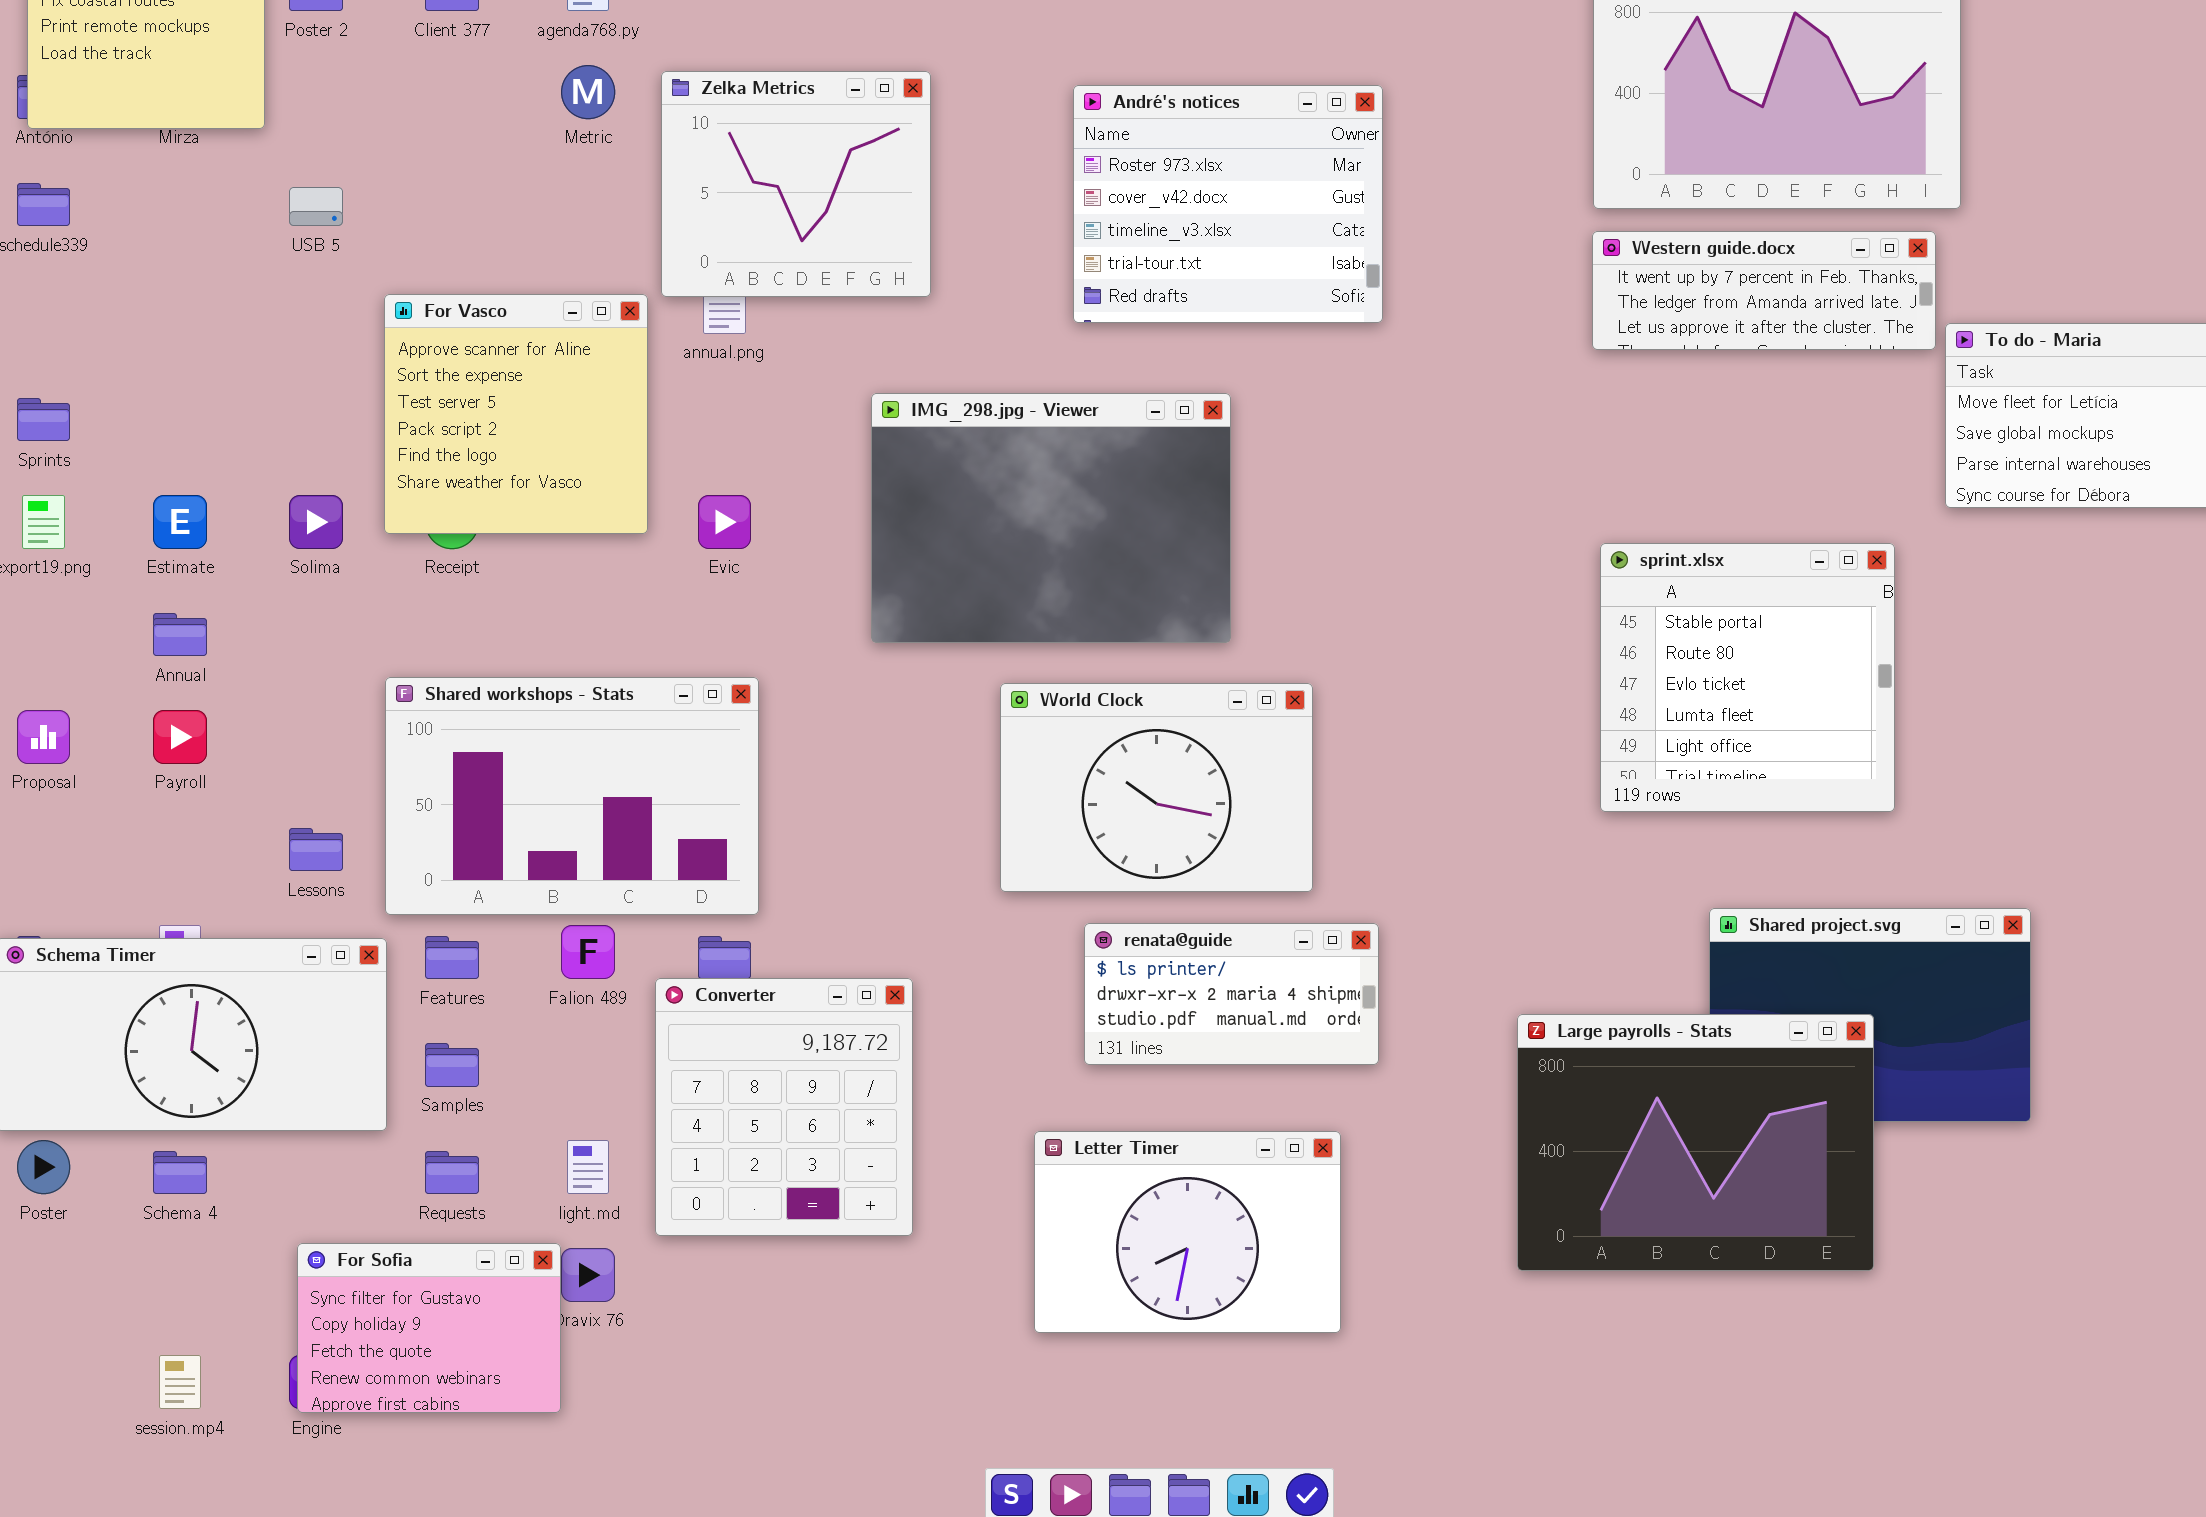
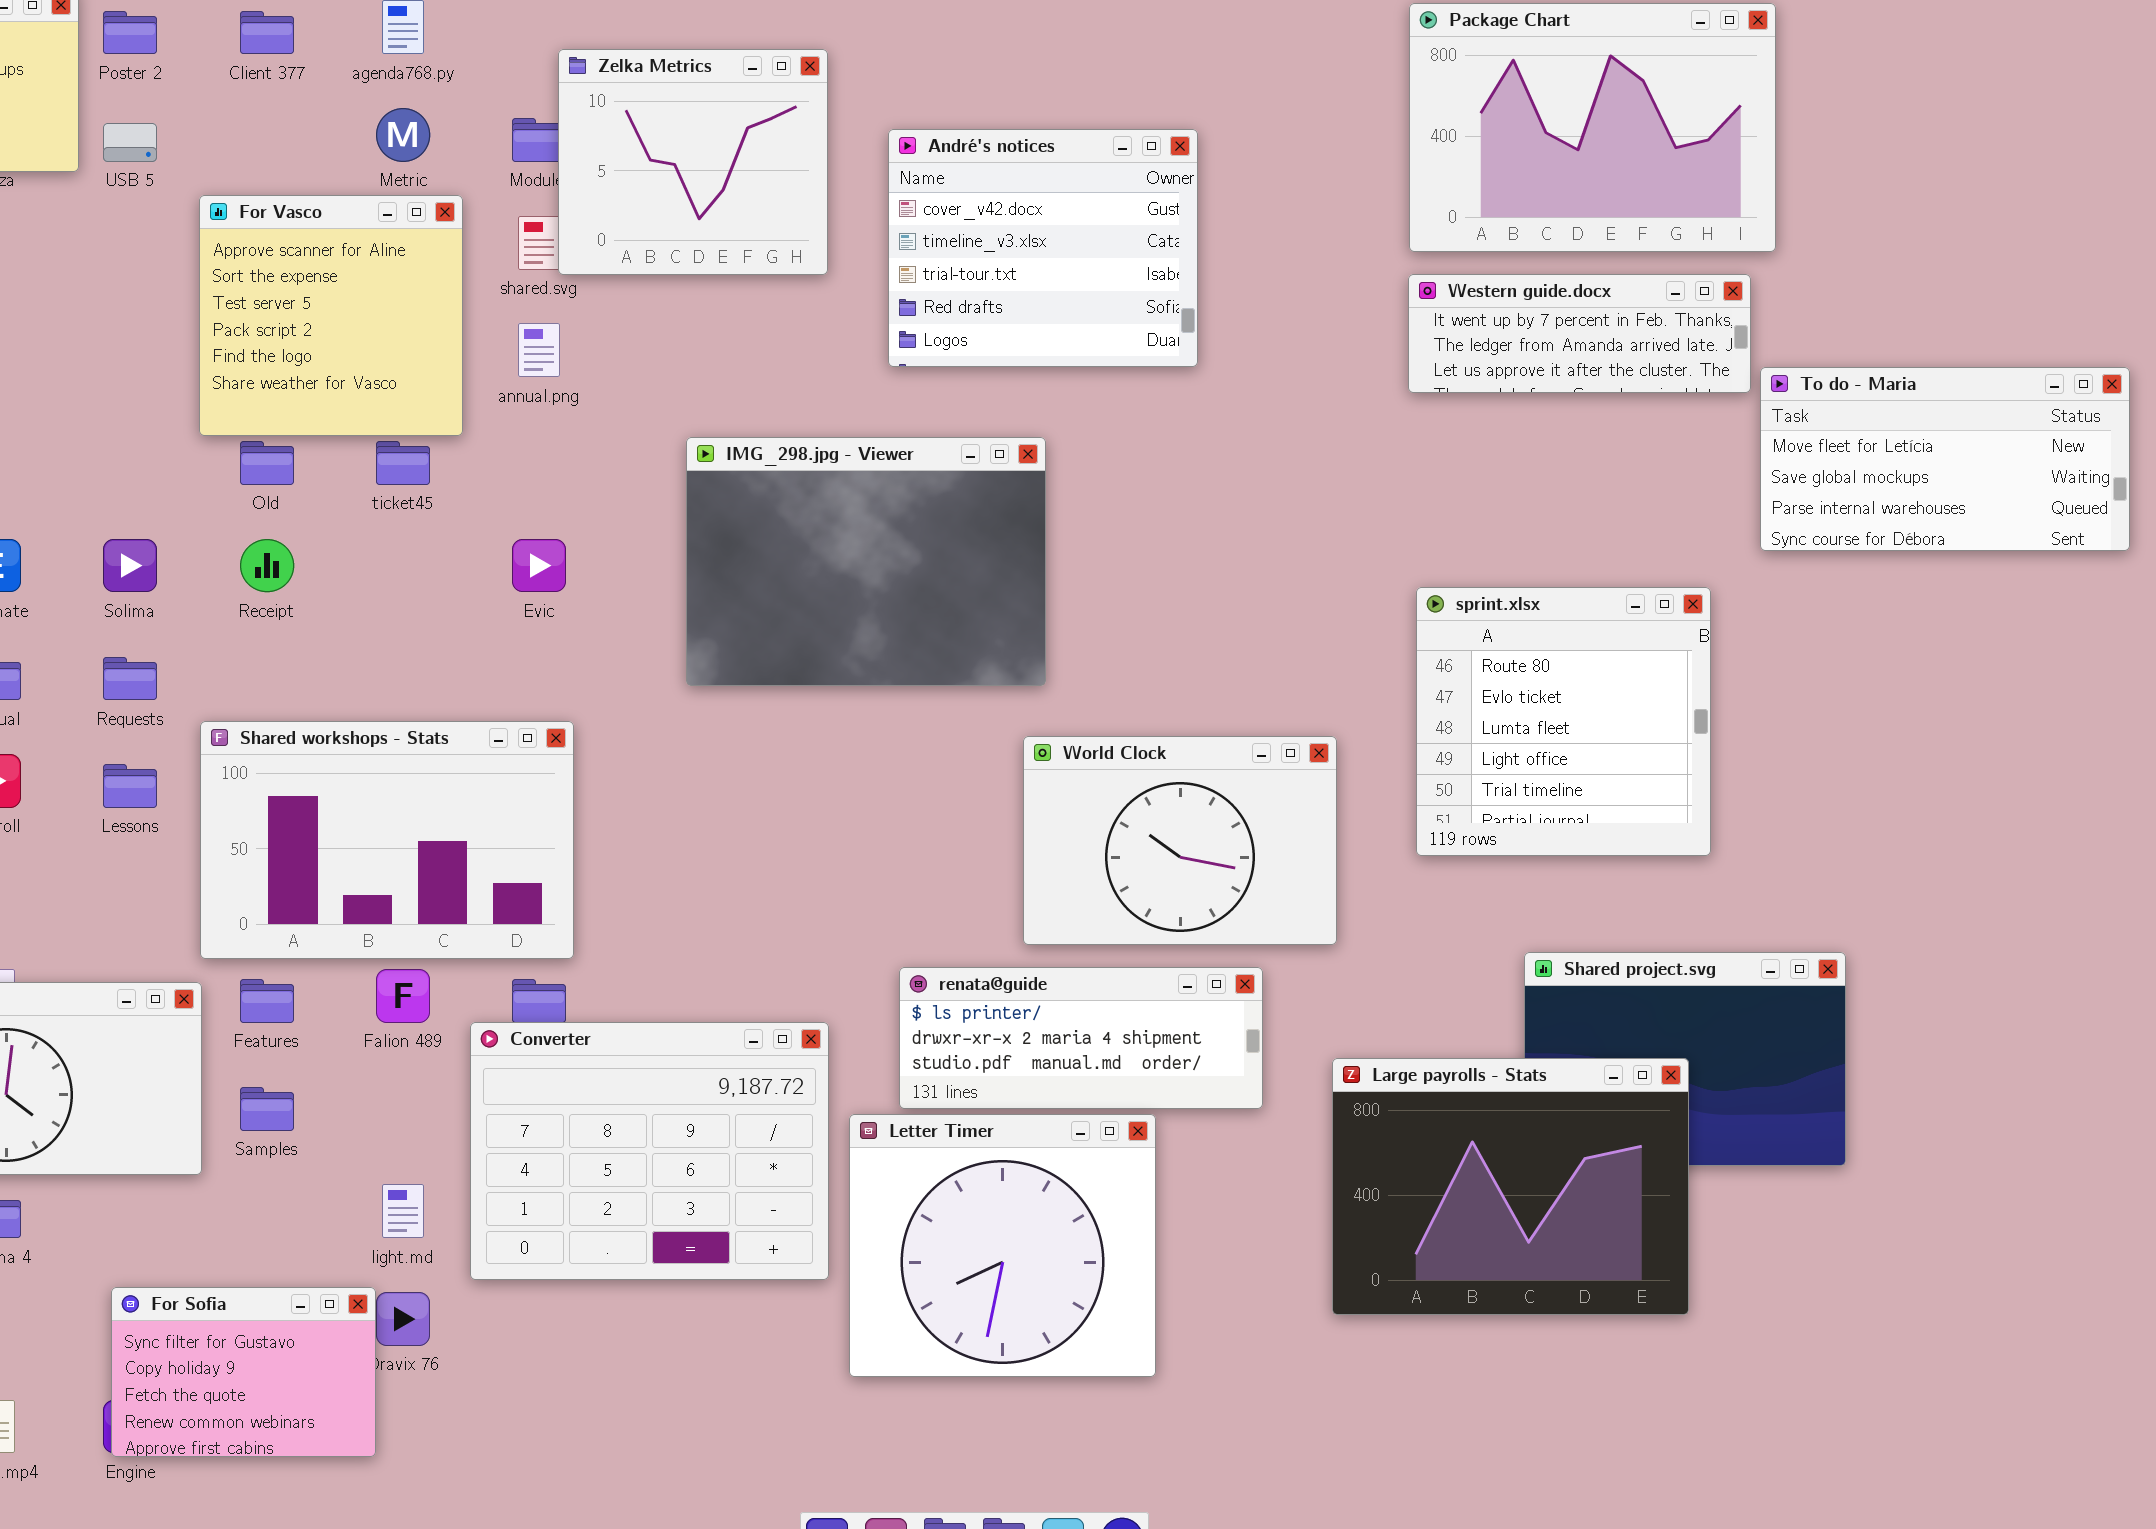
Zelka Metrics: [661,71,931,297] -> [558,49,828,275], moved
André's notices: [1073,85,1383,323] -> [888,129,1198,367], scrolled down 1 row
USB 5: [289,187,343,226] -> [103,123,157,162], moved
For Vasco: [384,294,648,534] -> [199,195,463,436], moved
sprint.xlsx: [1600,543,1895,812] -> [1416,587,1711,856], scrolled down 1 row
World Clock: [1000,683,1313,892] -> [1023,736,1337,945], moved
Lessons: [289,828,343,871] -> [103,764,157,808], moved
renata@guide: [1084,923,1379,1065] -> [899,967,1263,1109], resized
Converter: [655,978,913,1236] -> [470,1022,829,1280], resized
Letter Timer: [1034,1131,1341,1333] -> [849,1114,1156,1377], resized
Requests: [425,1151,479,1194] -> [103,657,157,700], moved

